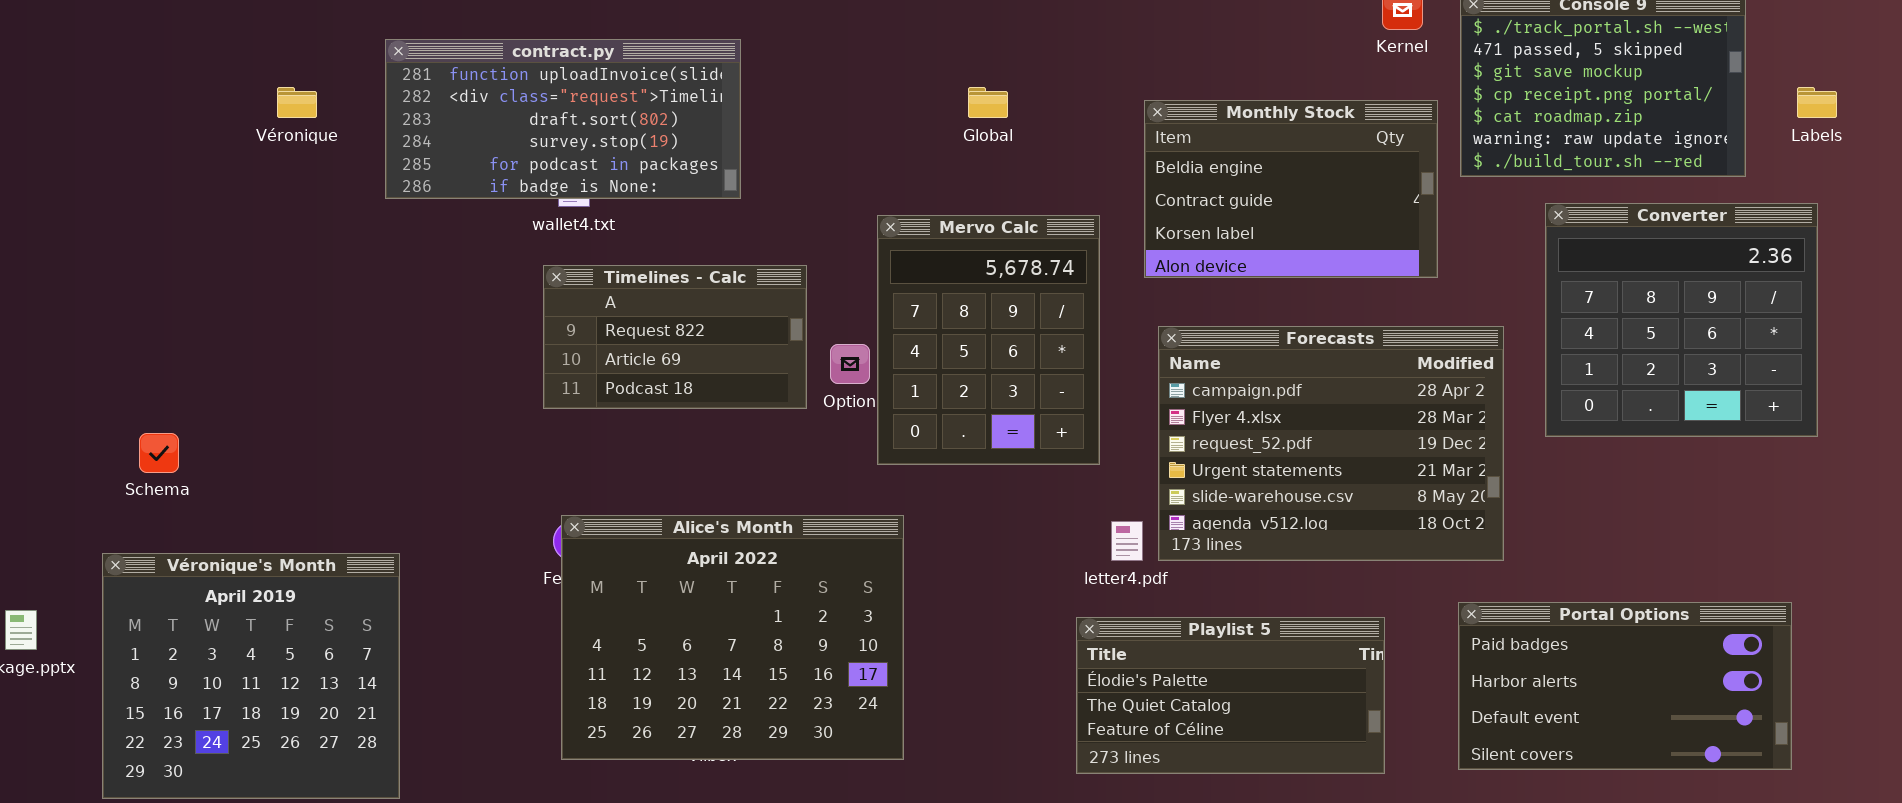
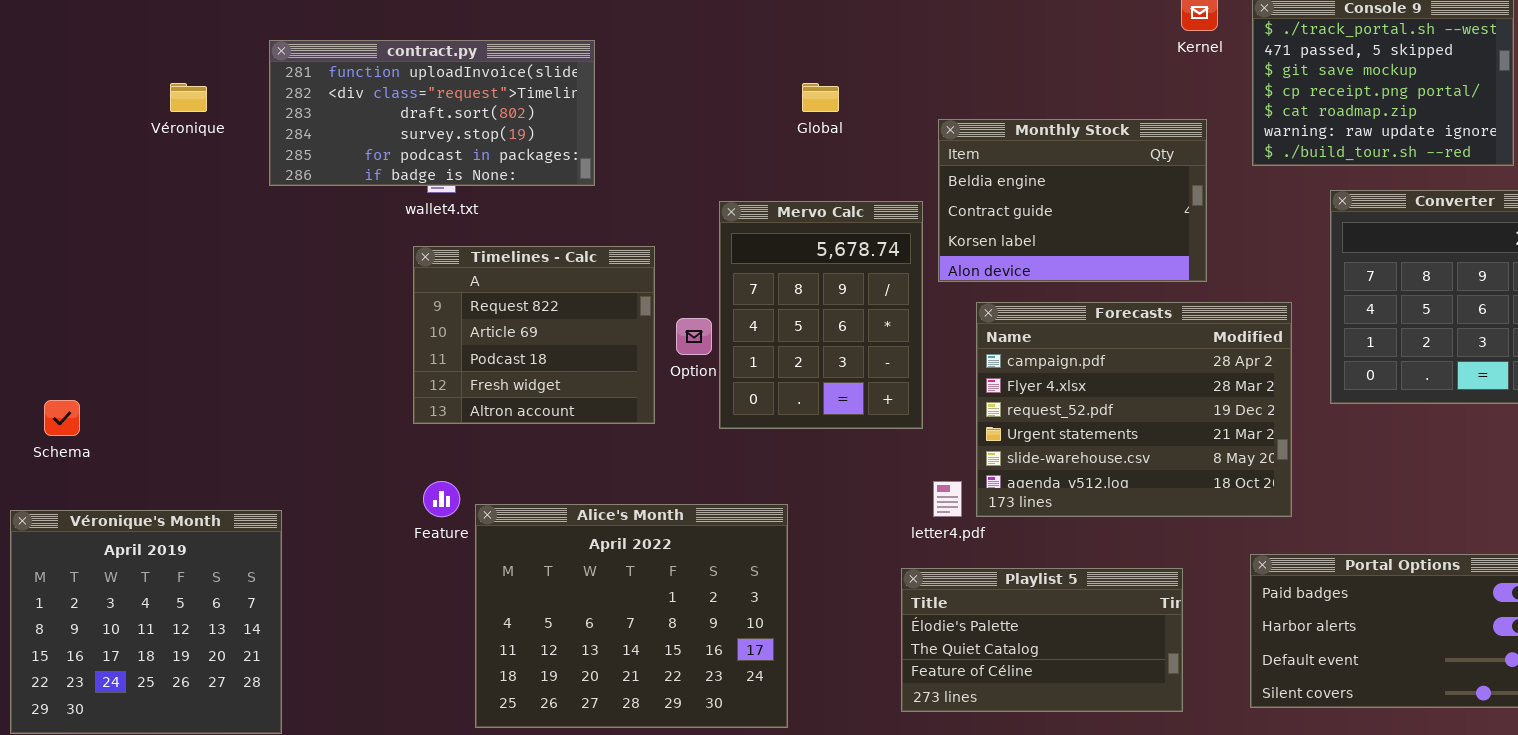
Monthly Stock: [1144,100,1438,278] -> [938,119,1207,282], moved
Timelines - Calc: [543,265,807,409] -> [413,246,655,424], resized
Alice's Month: [561,515,904,760] -> [475,504,788,728], moved

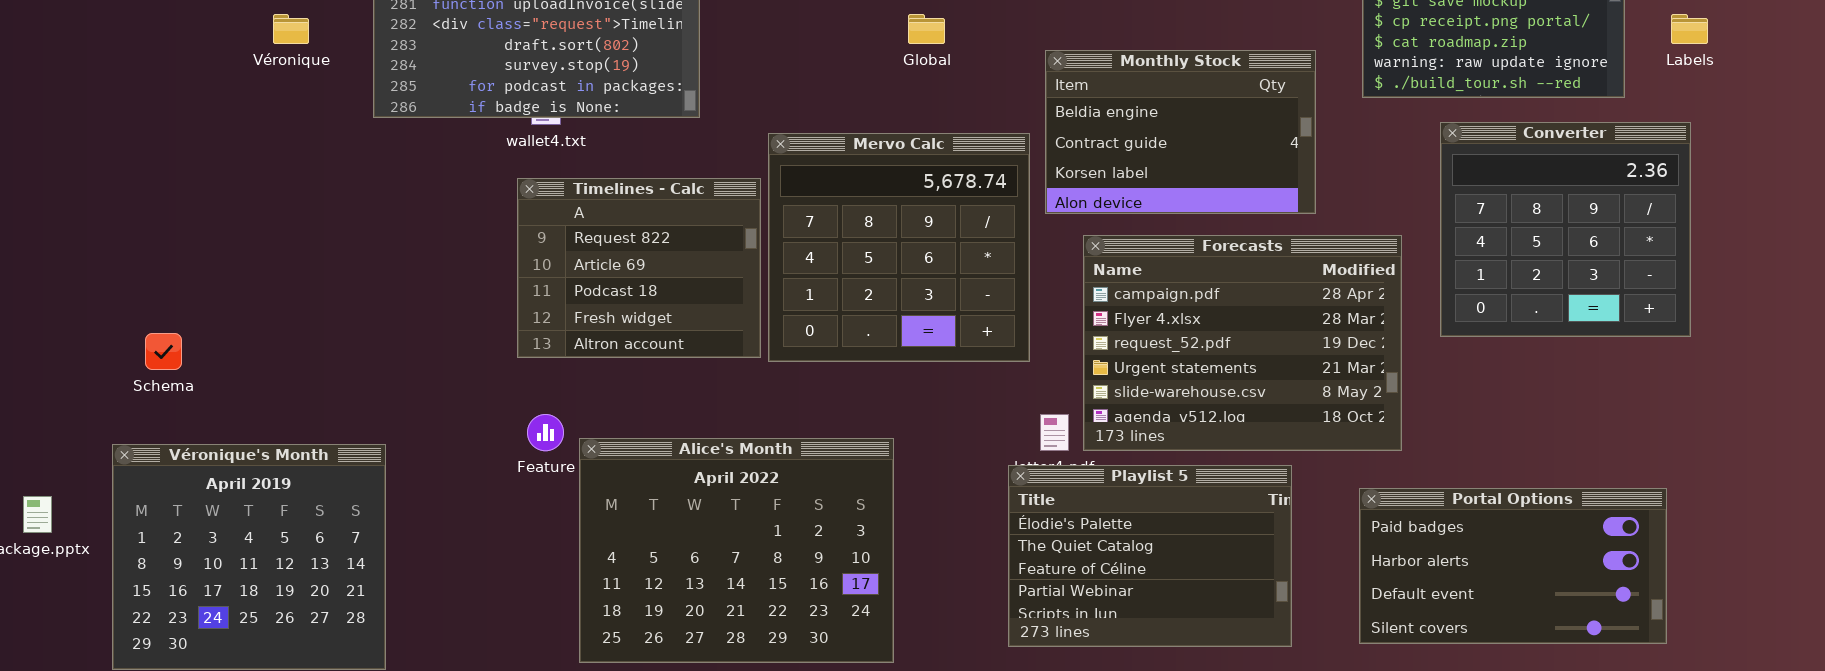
Mervo Calc: [719,201,923,429] -> [768,133,1030,362], resized
Playlist 5: [901,568,1183,712] -> [1008,465,1292,647], resized

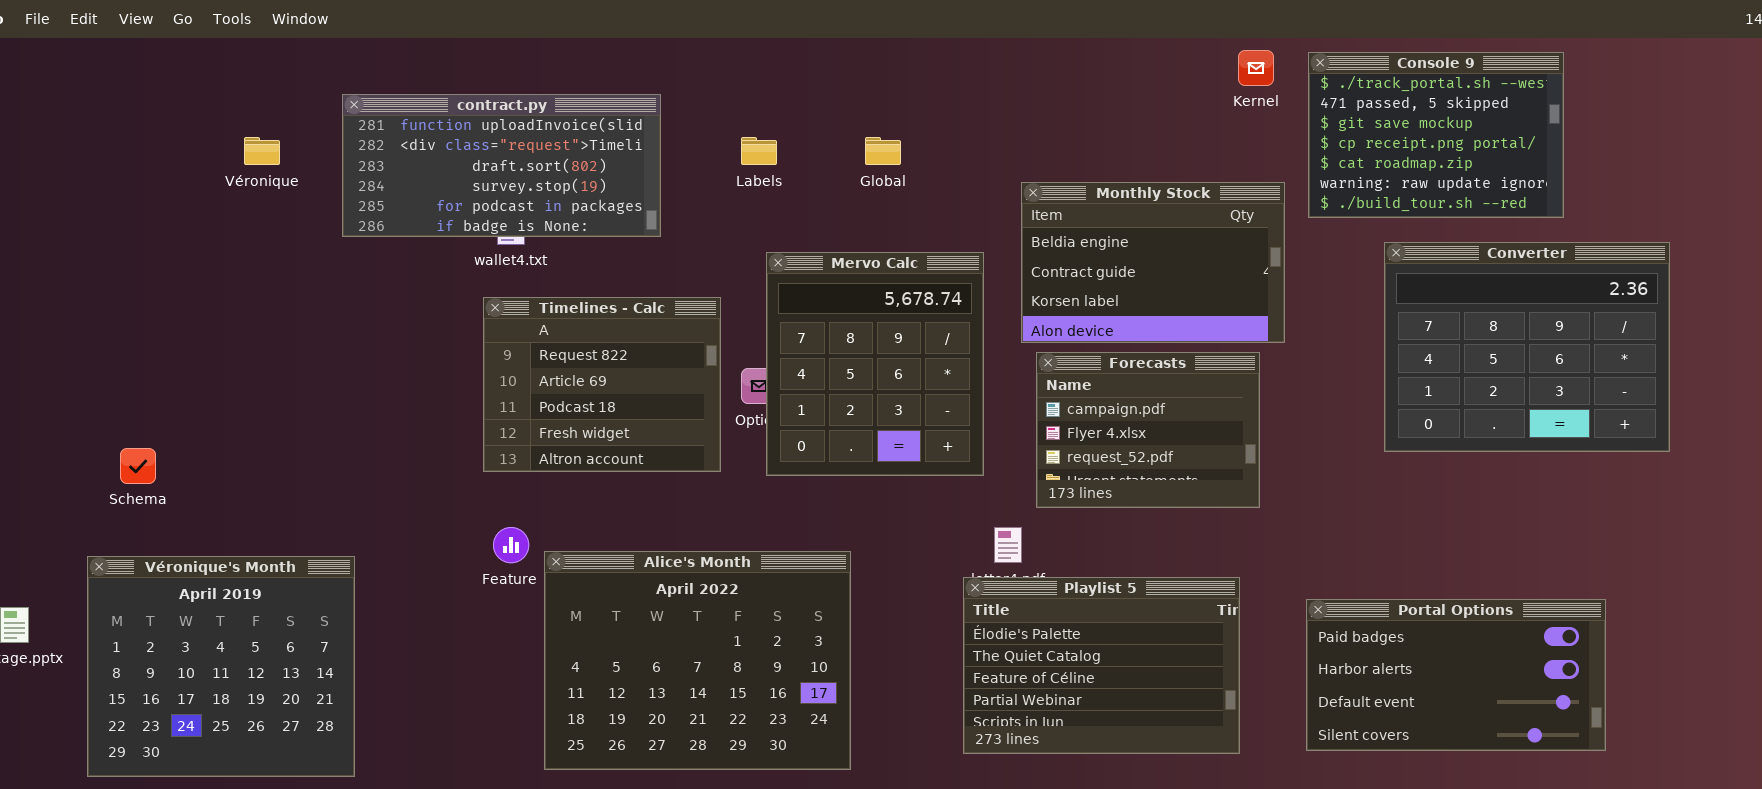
Labels: [1671,14,1708,44] -> [741,137,777,165], moved
Monthly Stock: [1045,50,1316,214] -> [1021,182,1285,343], moved
Converter: [1440,122,1691,337] -> [1384,242,1670,452], resized
Mervo Calc: [768,133,1030,362] -> [766,252,984,476], resized
Forecasts: [1083,235,1402,451] -> [1036,352,1260,508], resized

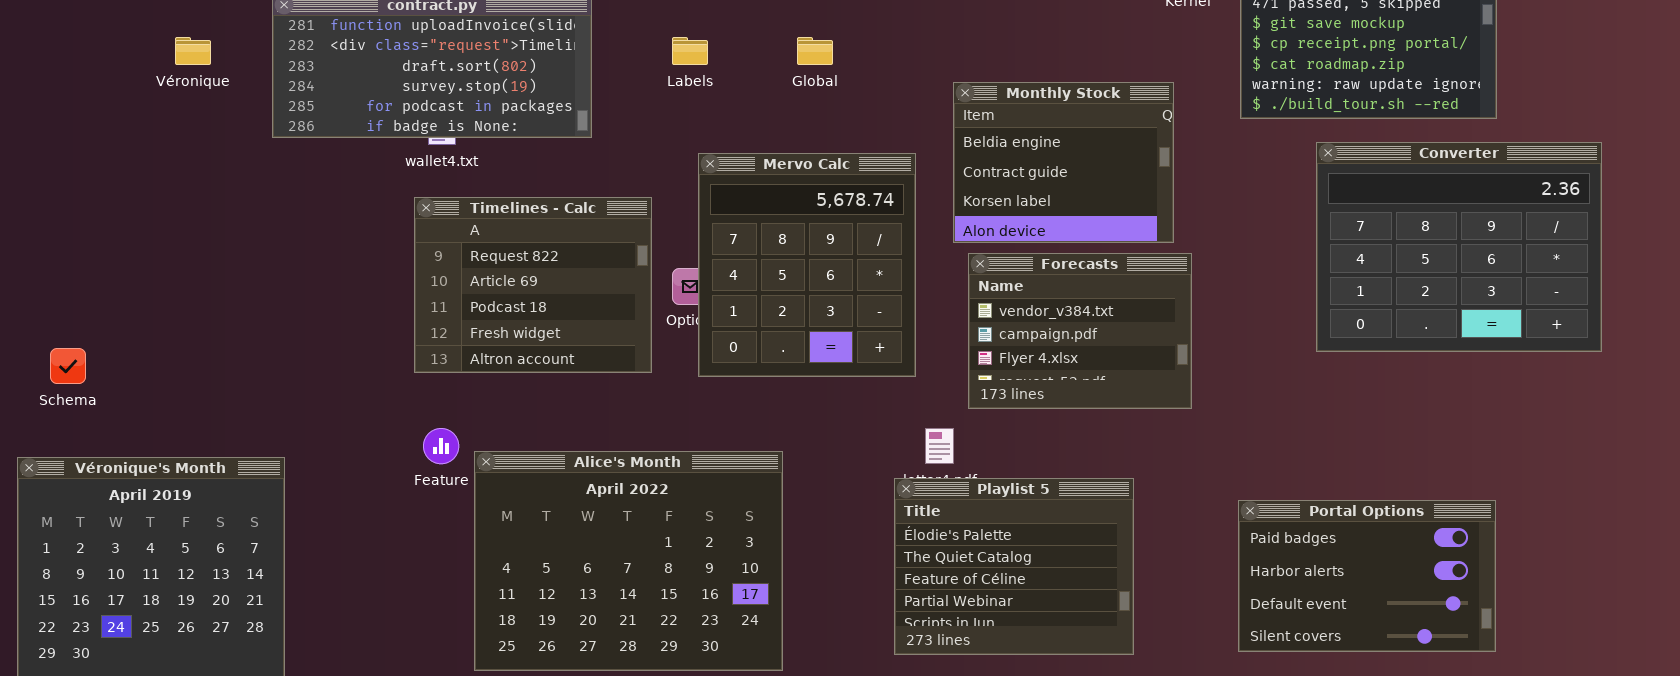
Monthly Stock: [1021,182,1285,343] -> [953,82,1174,243], resized
Forecasts: [1036,352,1260,508] -> [968,253,1192,409], scrolled up 1 row
Playlist 5: [963,577,1240,754] -> [894,478,1134,655], resized
Portal Options: [1306,599,1606,751] -> [1238,500,1496,652], resized

